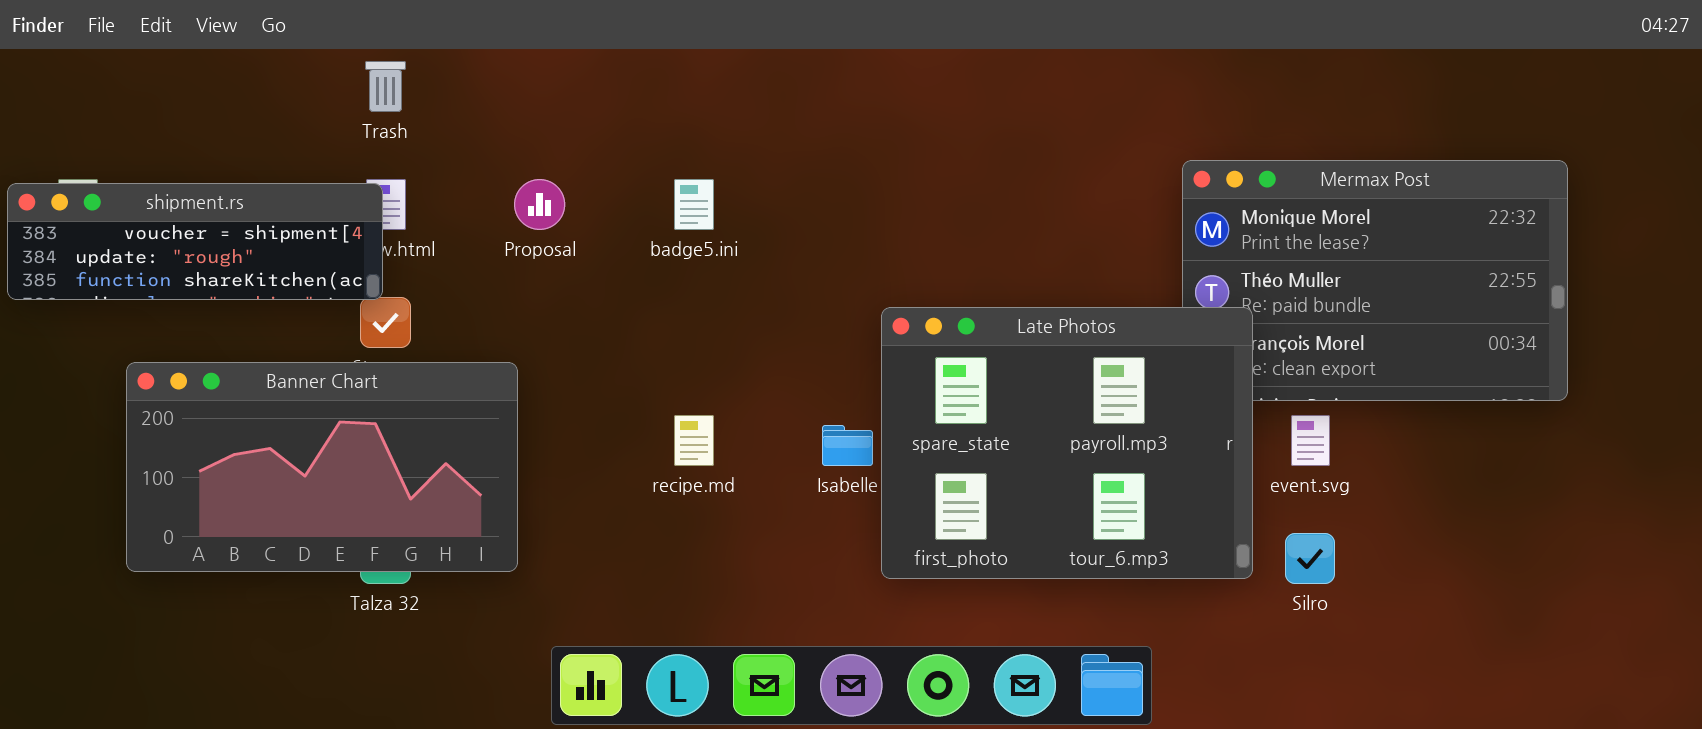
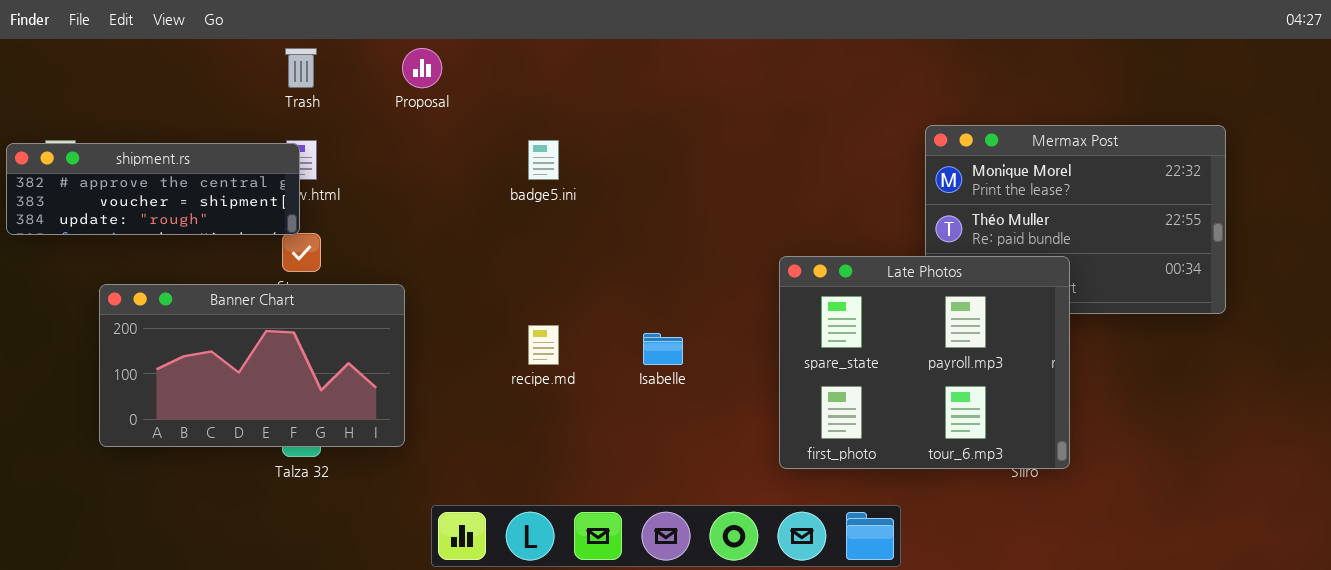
Proposal: [514,179,565,230] -> [402,48,442,88], moved
shipment.rs: [7,183,383,300] -> [6,143,300,235], scrolled up 1 row
Late Photos: [881,307,1253,579] -> [779,256,1070,469], moved

